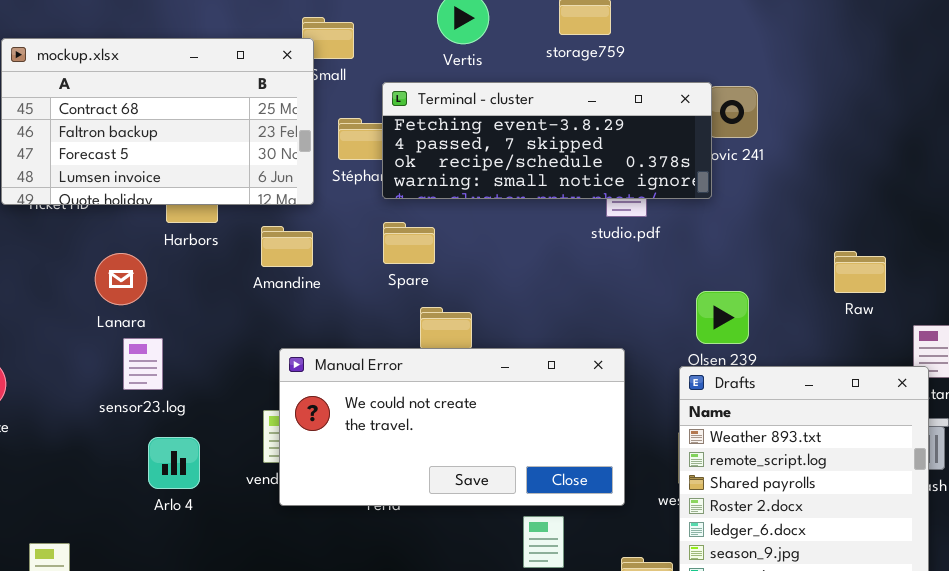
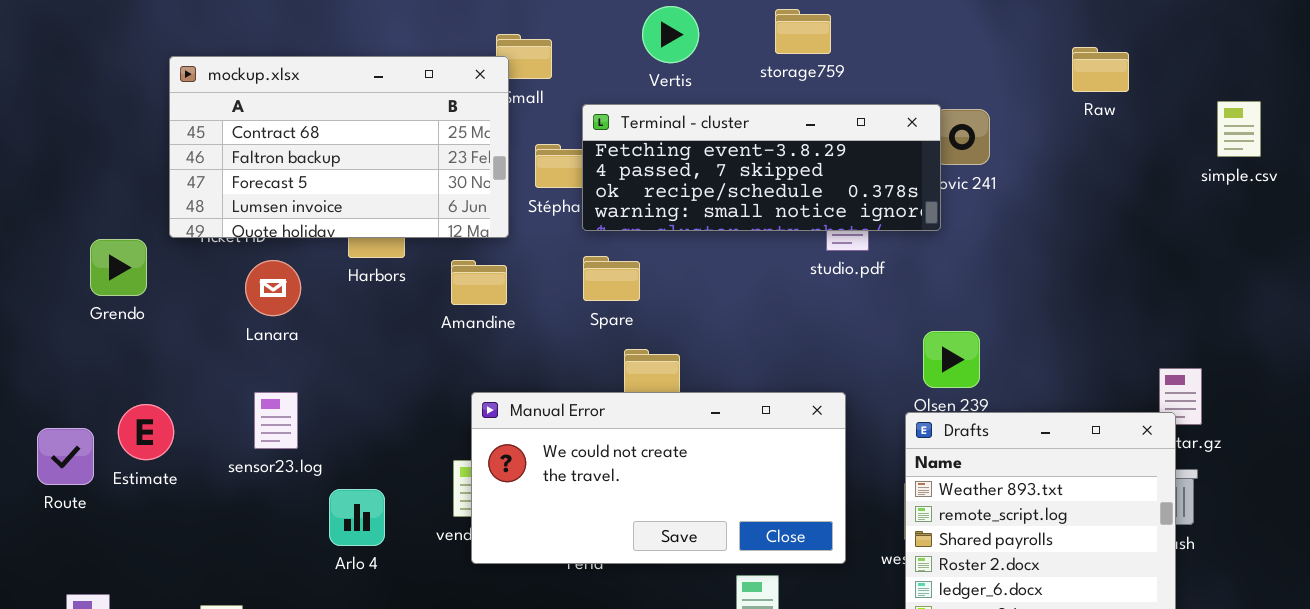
Raw: [834,251,886,293] -> [1072,47,1129,92], moved
Lanara: [95,253,147,305] -> [245,260,301,316], moved
sensor23.log: [123,338,163,390] -> [254,392,298,449], moved

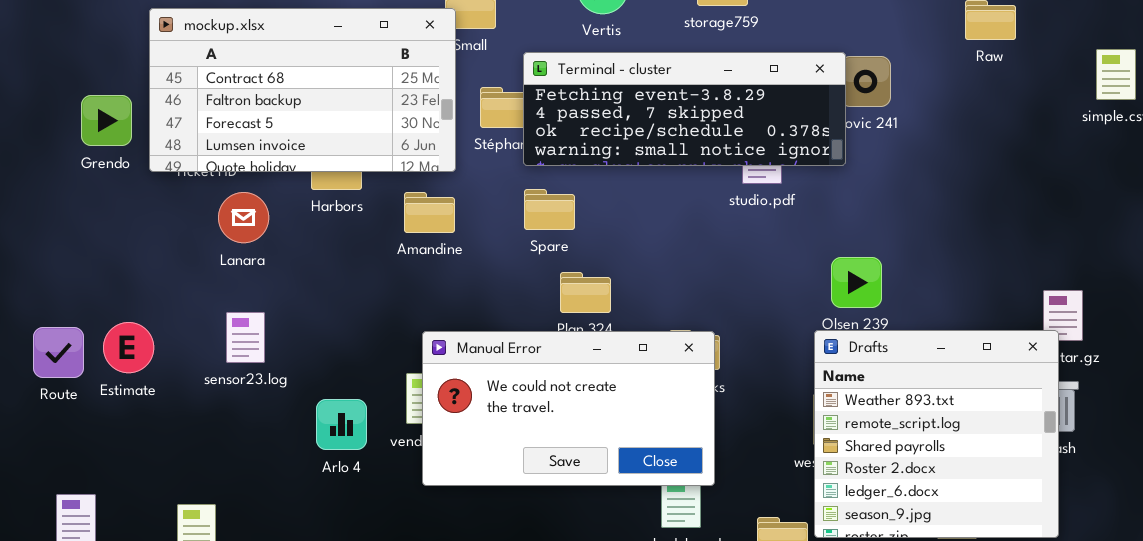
Grendo: [90,239,147,296] -> [81,95,132,146], moved
Manual Error: [471,392,846,564] -> [422,331,715,486], moved, resized
Route: [37,428,94,485] -> [33,327,84,378], moved
Arlo 4: [329,489,385,546] -> [316,399,367,450], moved

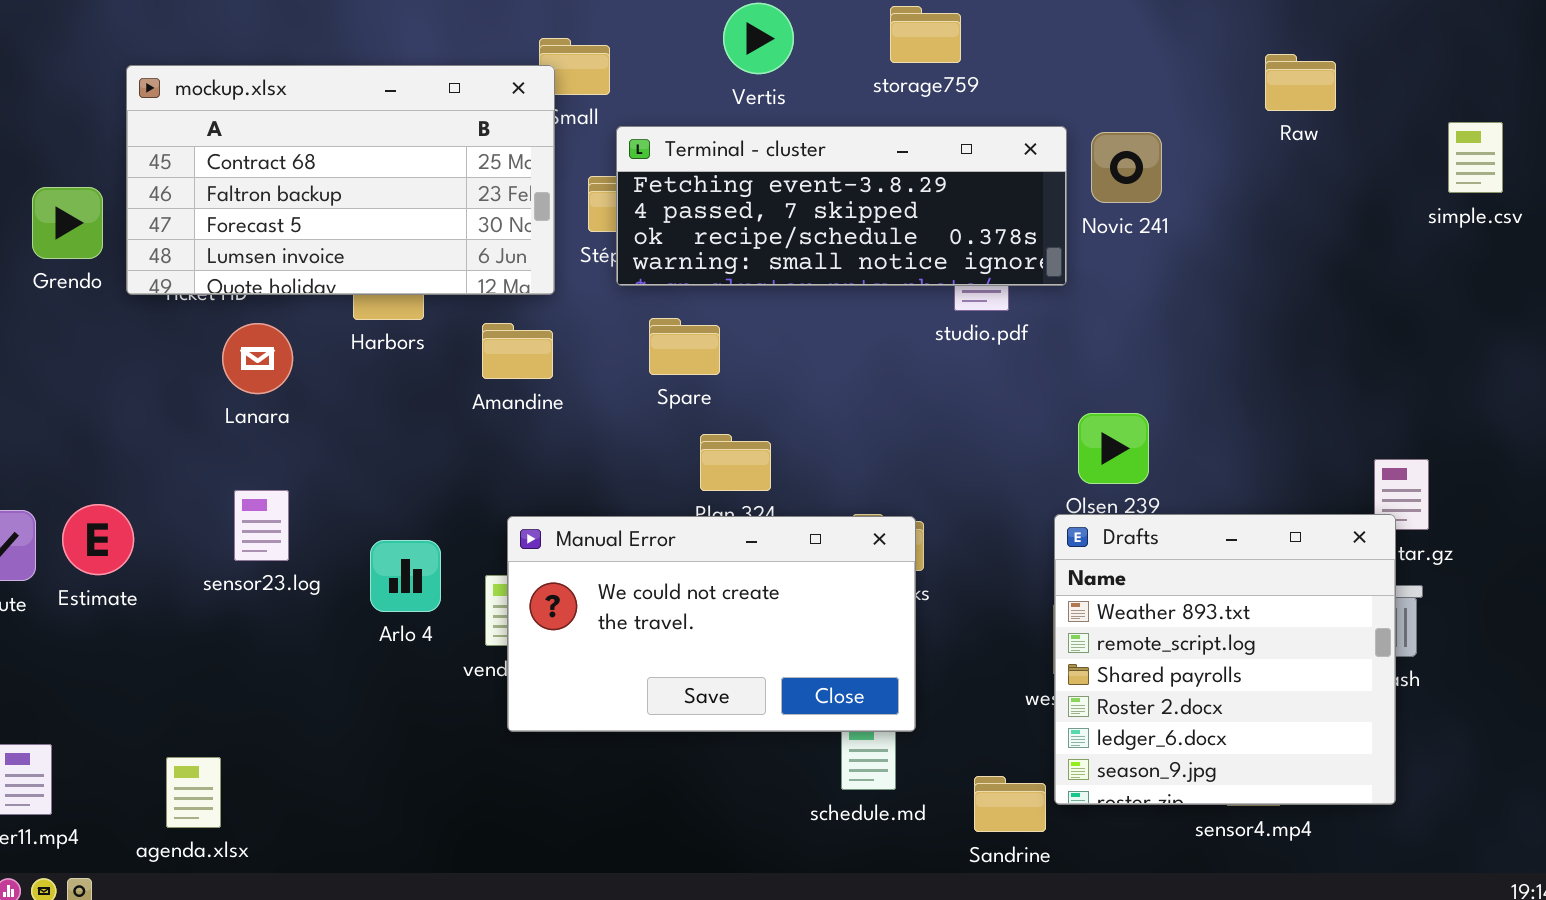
Terminal - cluster: [523,52,846,166] -> [616,126,1067,286], moved
Arlo 4: [316,399,367,450] -> [370,540,441,612], moved

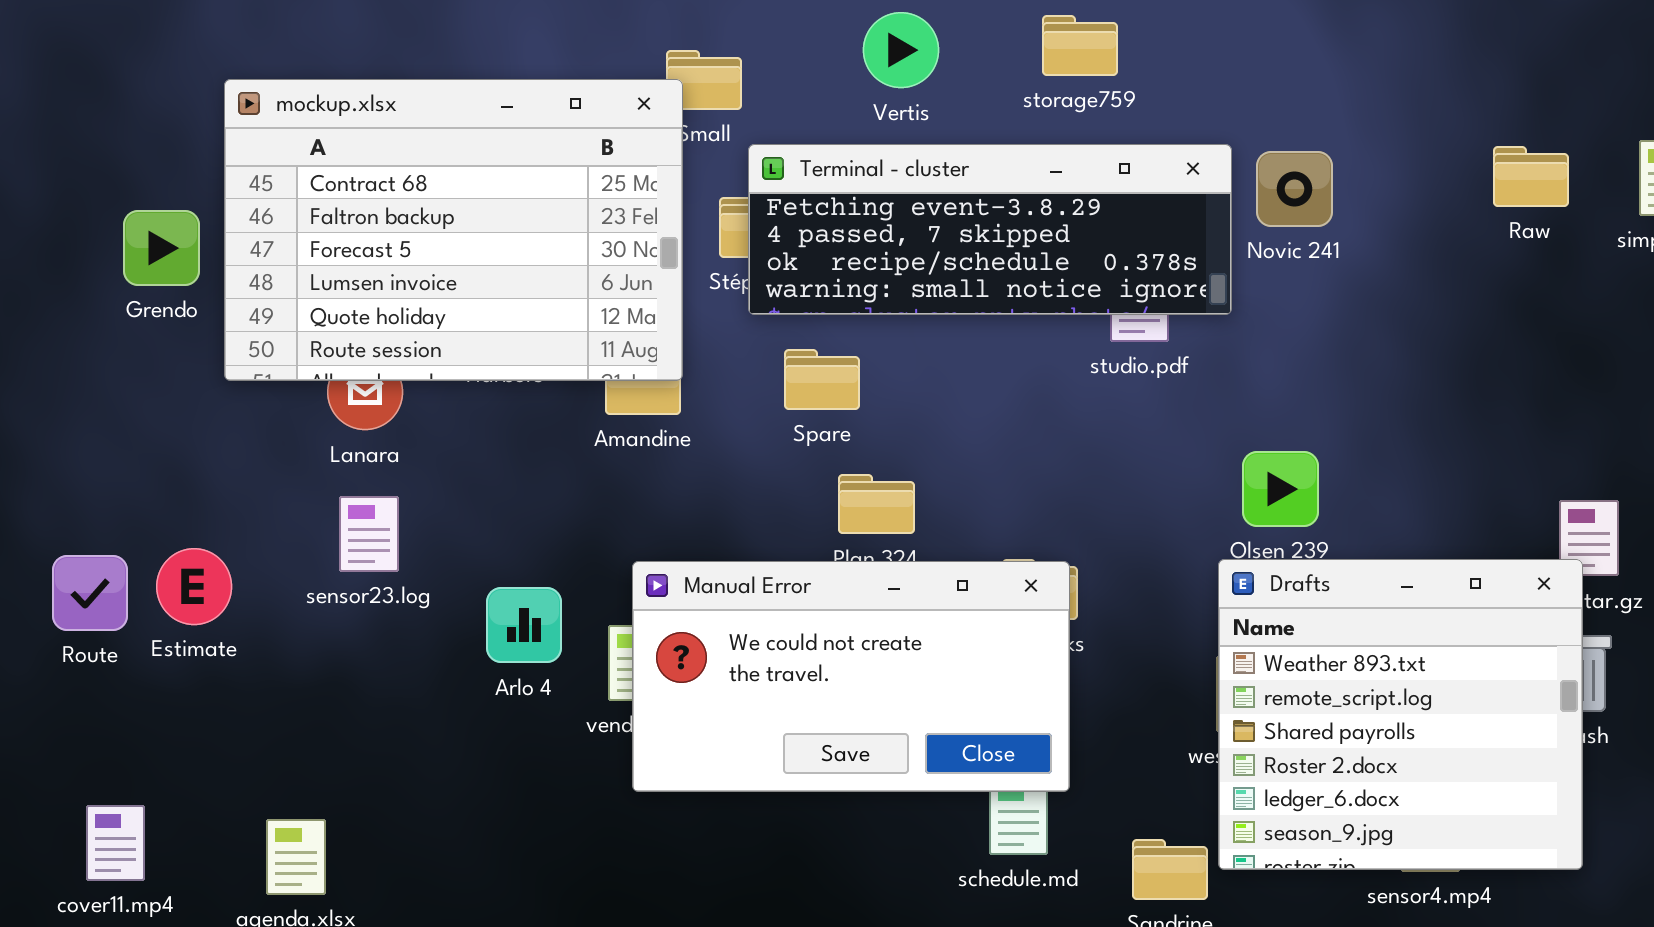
Raw: [1265,54,1336,111] -> [1493,146,1569,207], moved
mockup.xlsx: [126,65,555,295] -> [224,79,683,381], resized
sensor23.log: [234,490,289,561] -> [339,496,399,572], moved

